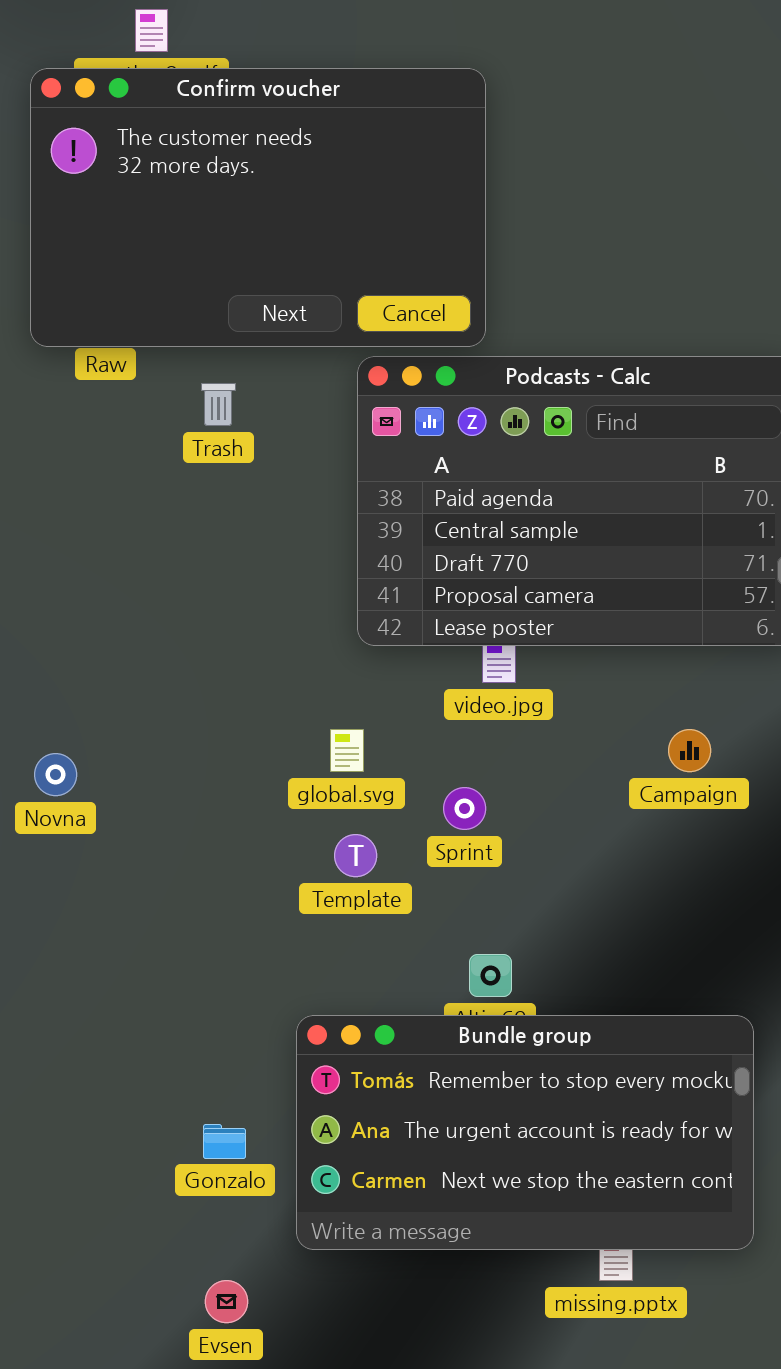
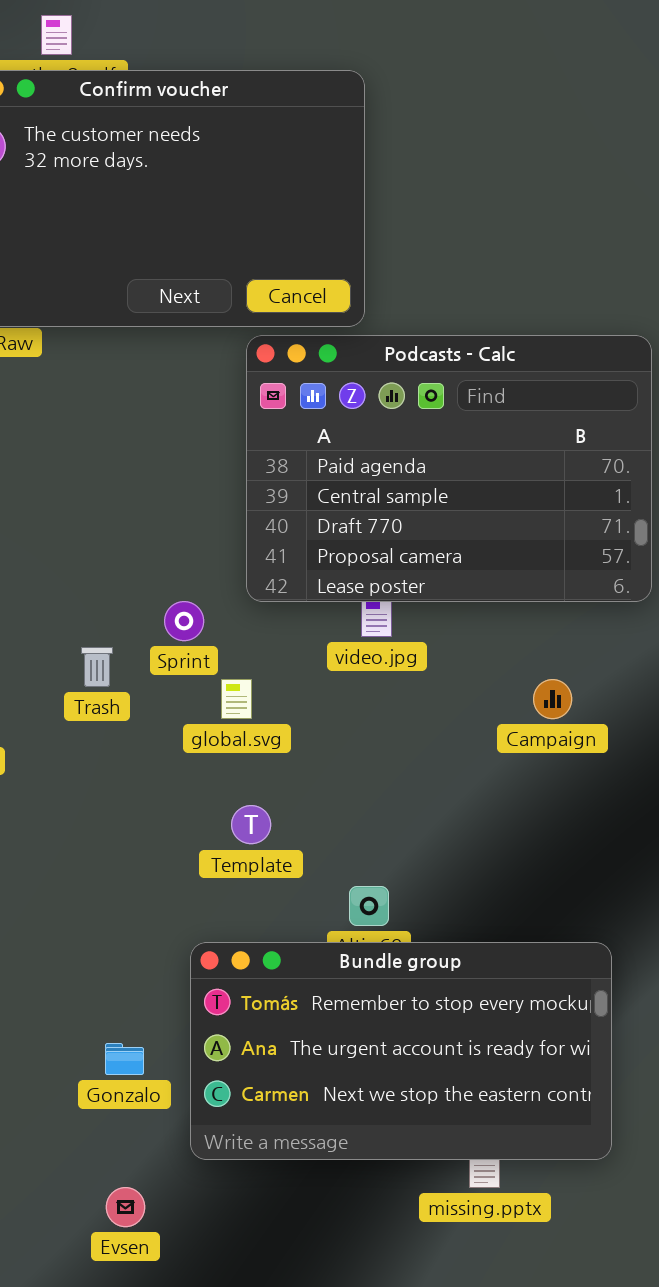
Trash: [201,383,236,426] -> [81,647,113,687], moved
Sprint: [443,787,486,830] -> [164,601,204,641], moved
Template: [334,834,377,877] -> [231,805,271,844], moved

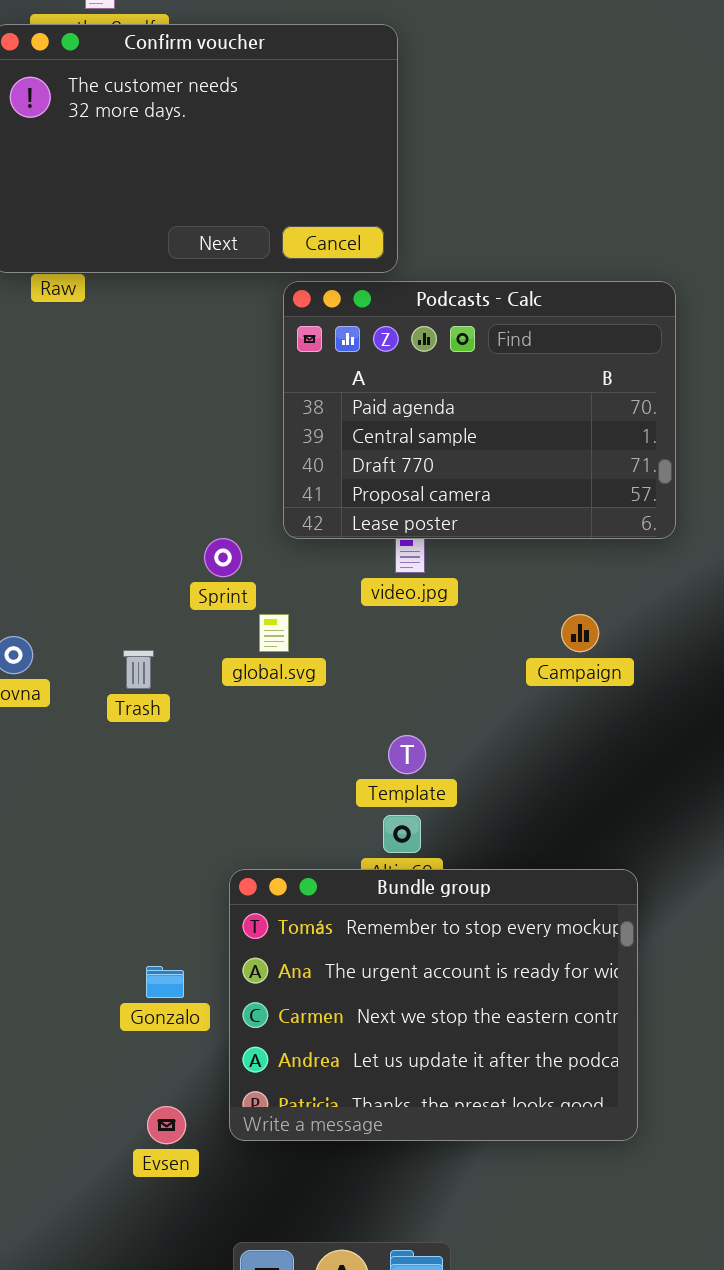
Trash: [81,647,113,687] -> [123,650,154,689], moved
Template: [231,805,271,844] -> [388,735,426,774], moved
Bundle group: [190,942,612,1160] -> [229,869,638,1141], resized

